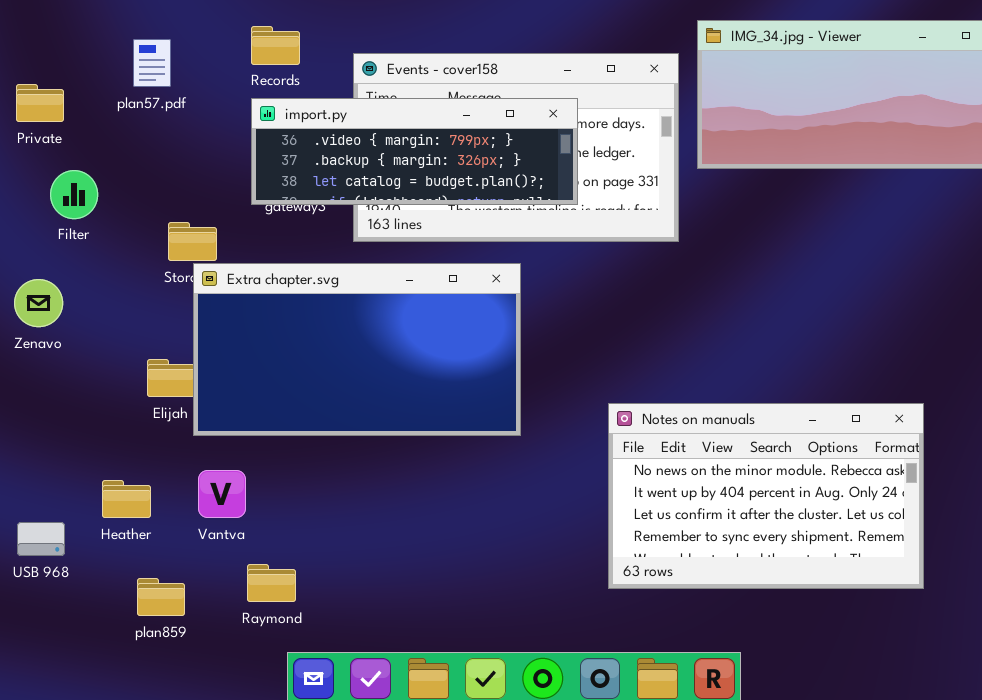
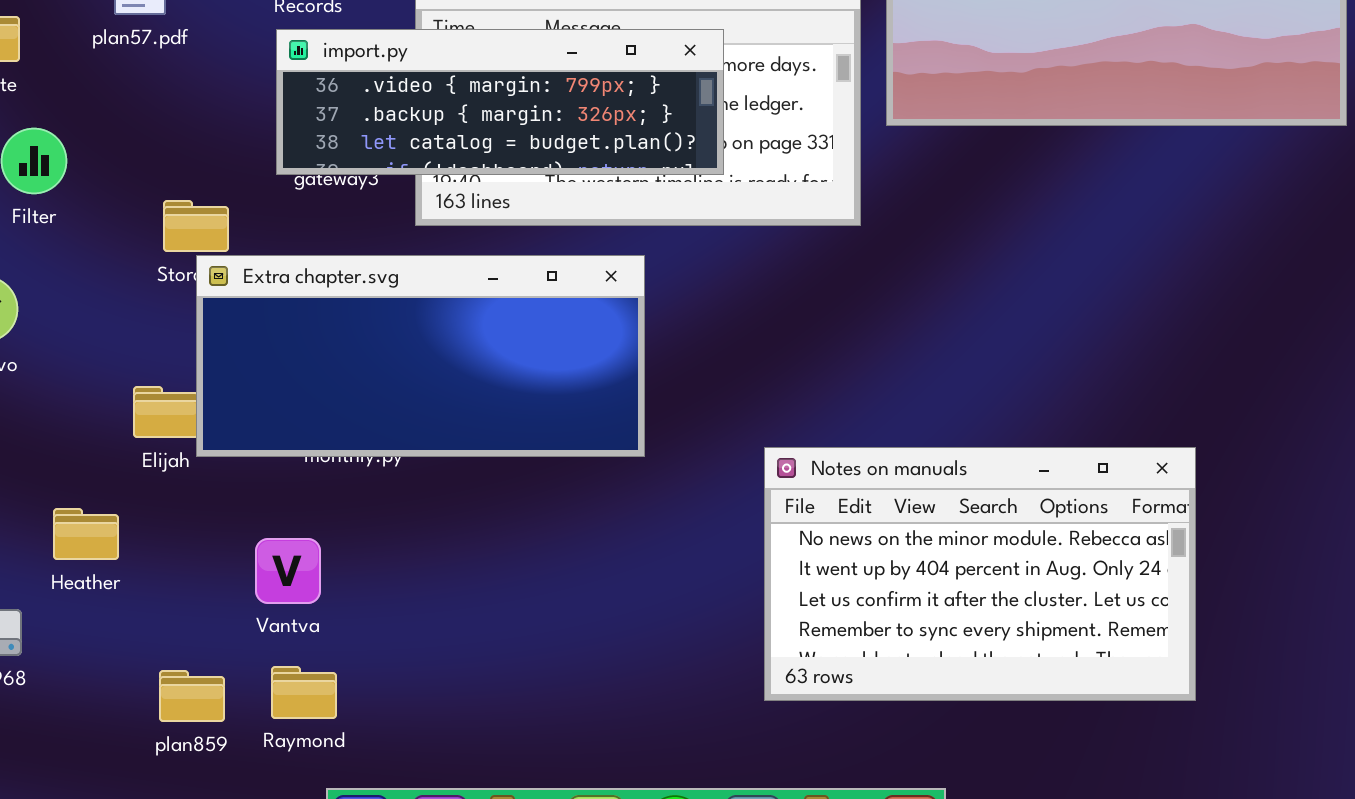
Extra chapter.svg: [193,263,521,436] -> [196,255,645,457], resized
Vantva: [198,470,246,518] -> [255,538,321,604], moved
Heather: [102,480,151,518] -> [53,508,119,560], moved
plan859: [137,578,185,616] -> [159,670,225,722], moved

